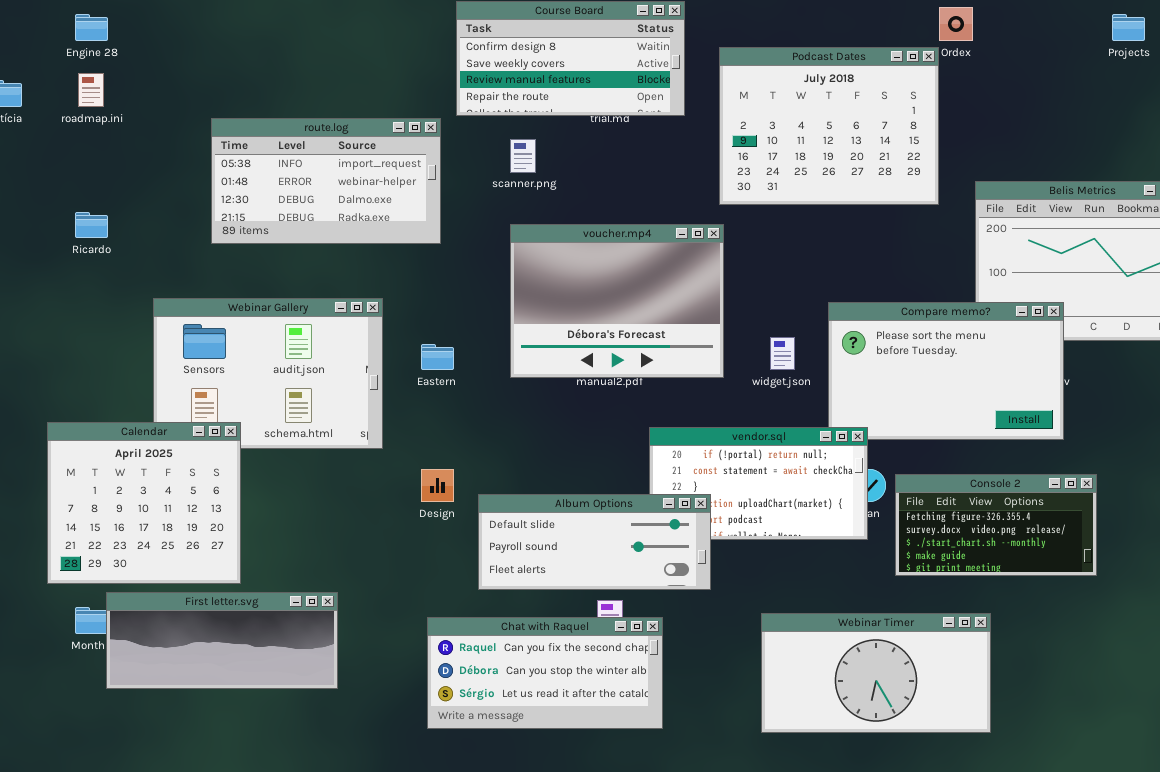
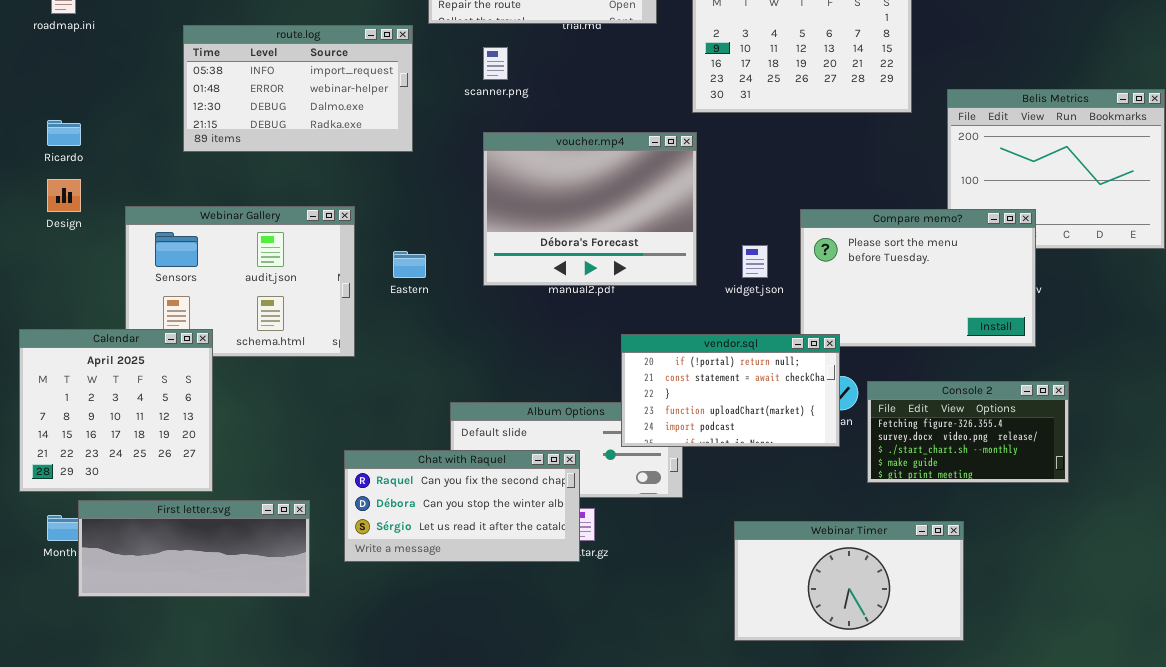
vendor.sql: [649,427,868,540] -> [621,334,840,447], raised
Design: [421,469,454,502] -> [47,179,81,212], moved
Chat with Raquel: [427,617,663,729] -> [344,450,580,562], moved

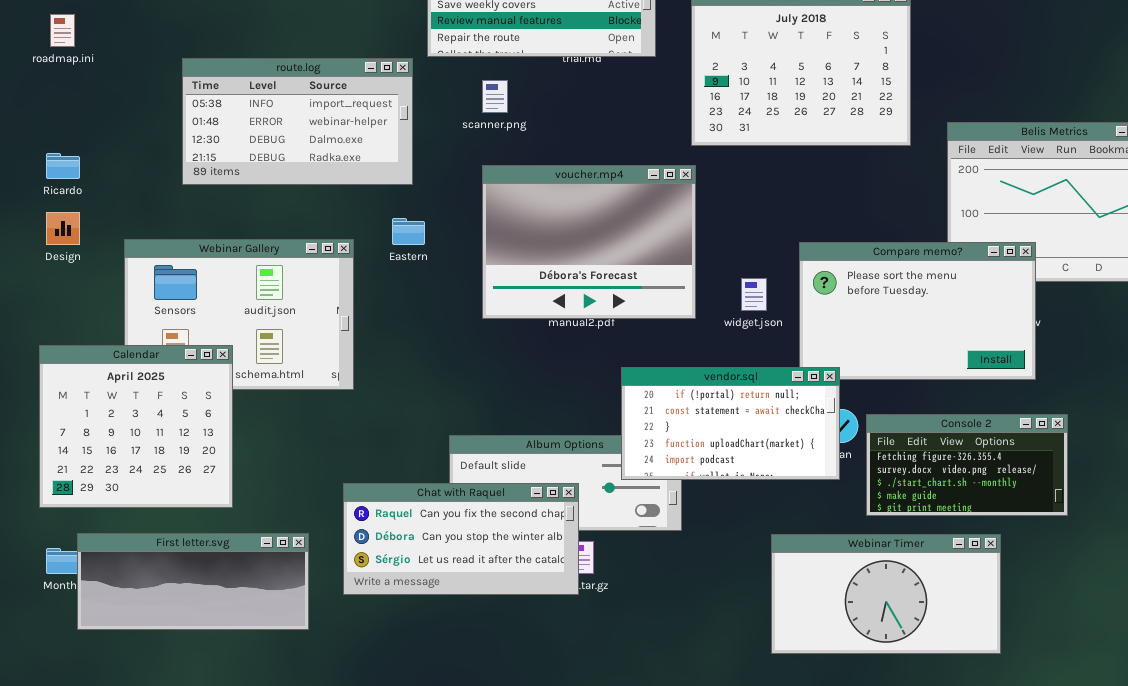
Eastern: [393,251,426,278] -> [392,218,425,245], moved
Calendar: [19,329,213,492] -> [39,345,233,508], moved
Webinar Timer: [734,521,964,641] -> [771,534,1001,654], moved

